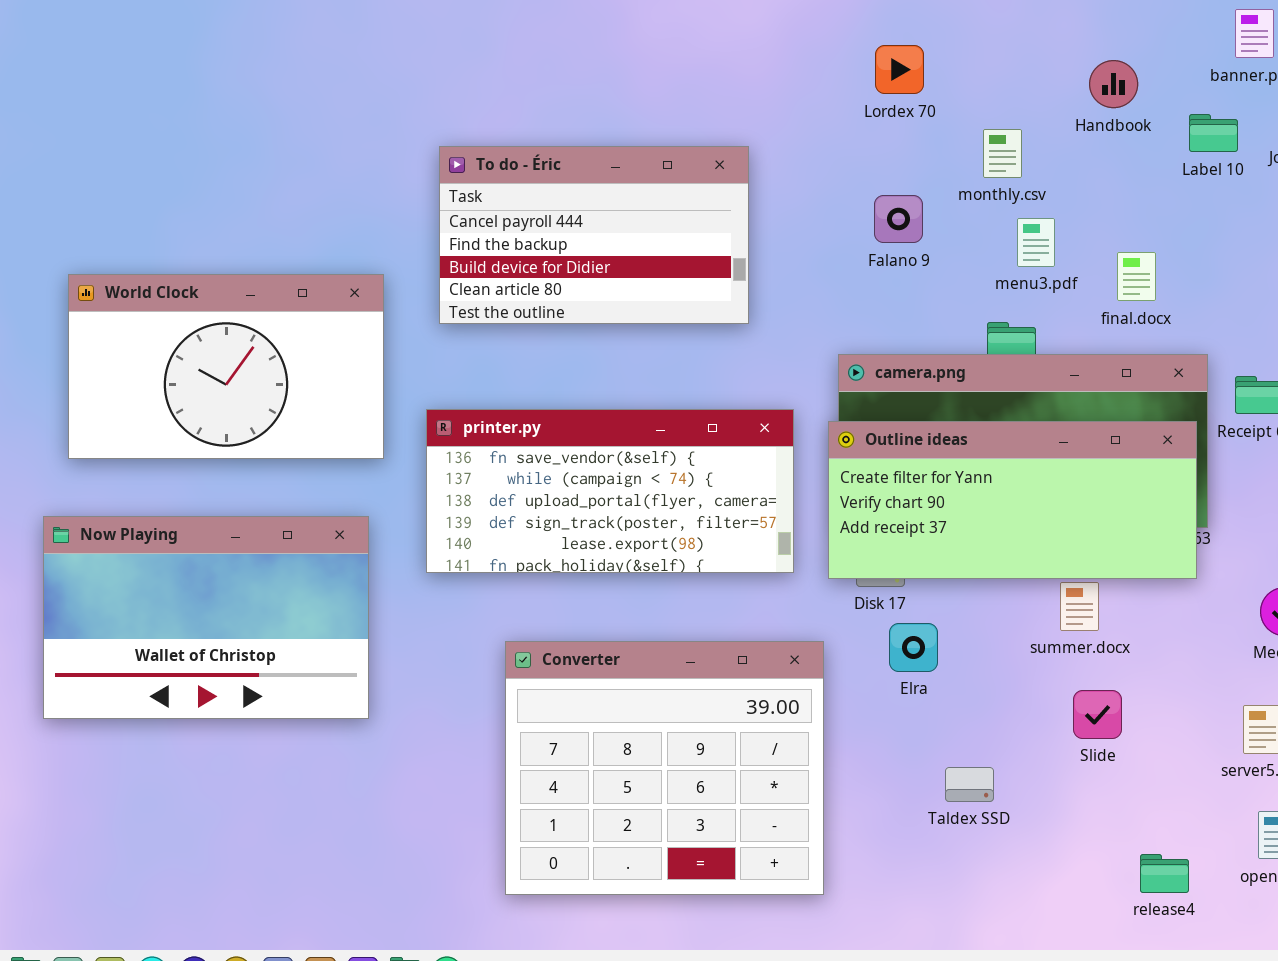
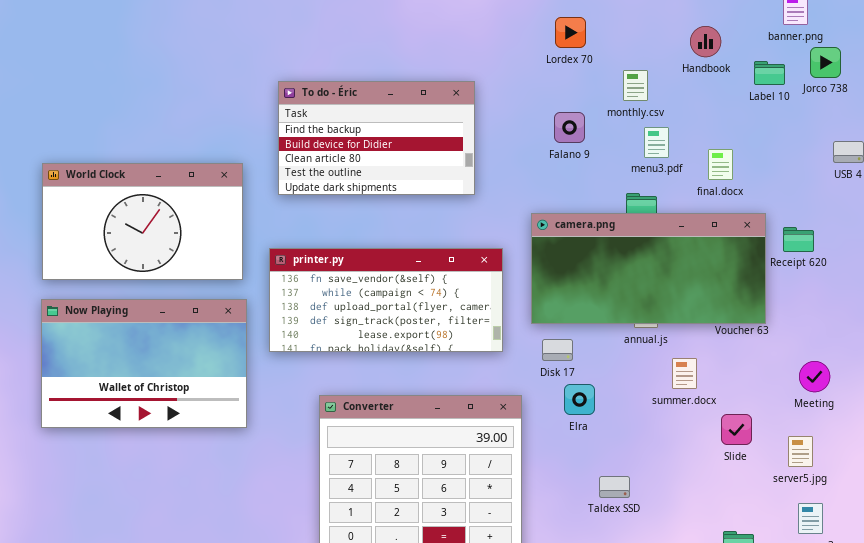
To do - Éric: [439,146,749,324] -> [278,81,475,195], scrolled down 1 row
Outline ideas: [828,421,1197,579] -> none, closed
Now Playing: [43,516,369,719] -> [41,299,247,428], moved
Slide: [1073,690,1122,739] -> [721,414,752,445], moved

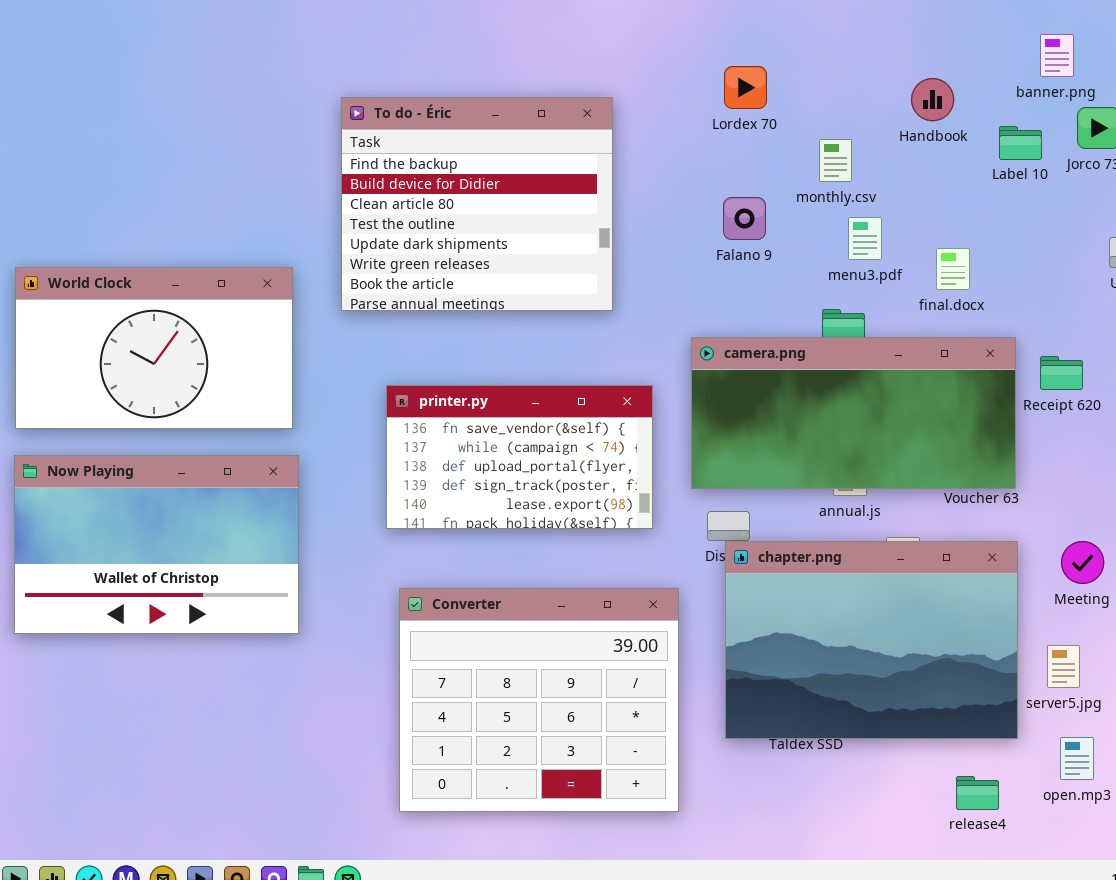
To do - Éric: [278,81,475,195] -> [341,97,613,311], resized
printer.py: [269,248,503,352] -> [386,385,653,529], resized
chapter.png: none -> [725,541,1018,739], opened

